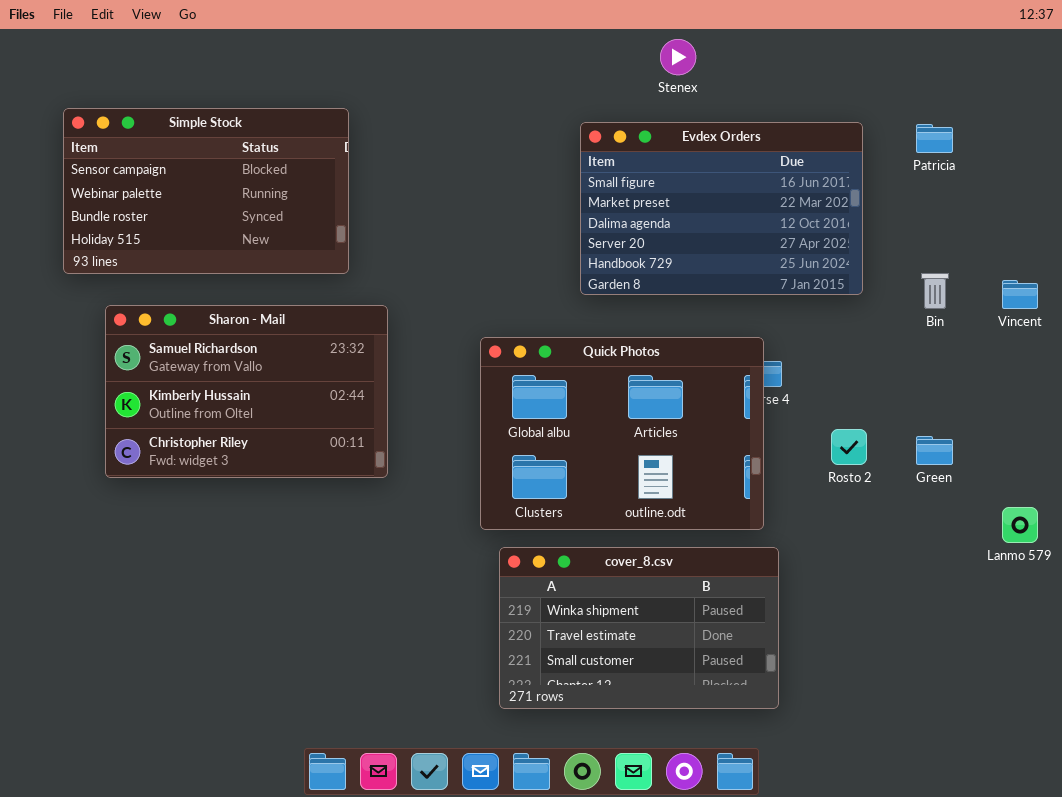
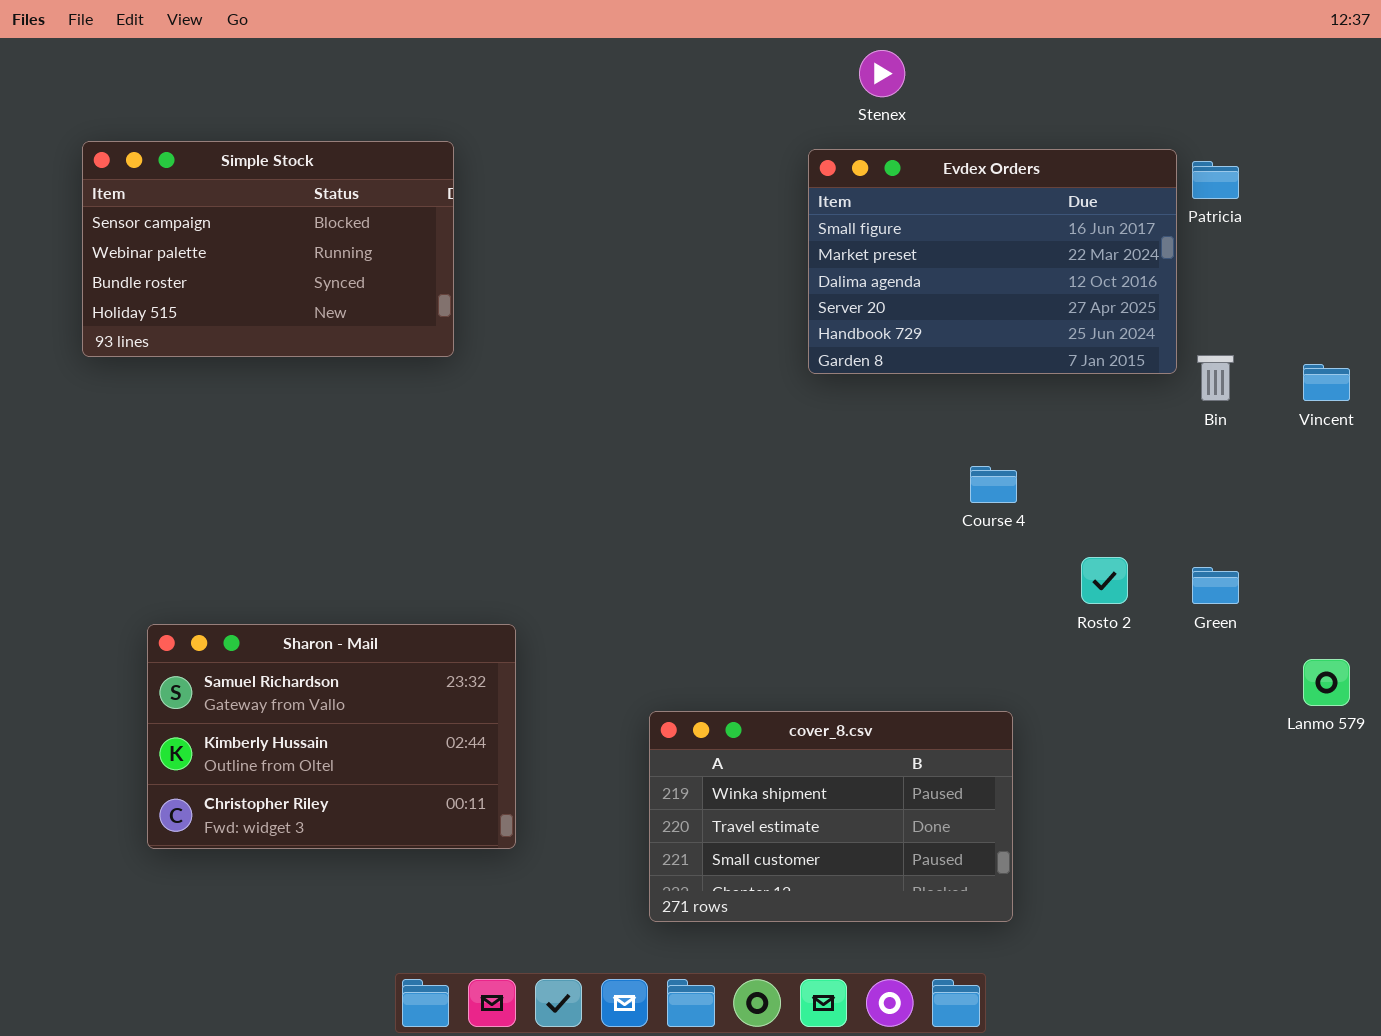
Evdex Orders: [580,122,863,295] -> [808,149,1177,374], moved
Sharon - Mail: [105,305,388,478] -> [147,624,516,849], moved
Quick Photos: [480,337,764,530] -> none, closed

